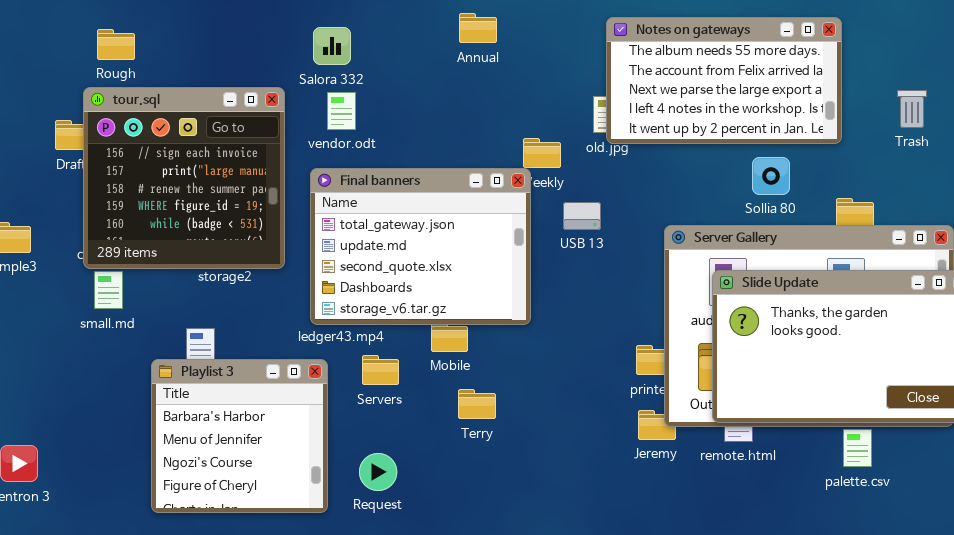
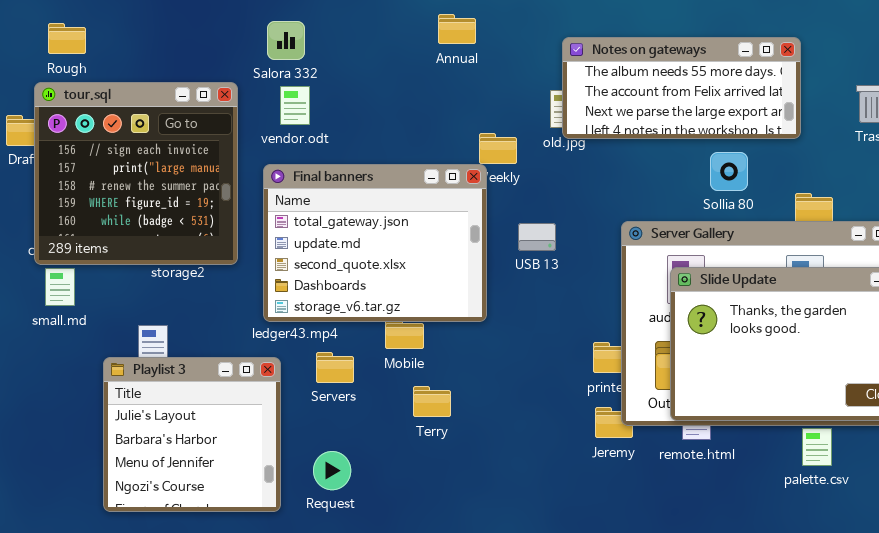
Annual: [459,13,497,43] -> [438,14,476,44], moved
Notes on gateways: [606,17,842,144] -> [562,37,801,139], resized
USB 13: [563,202,601,230] -> [518,223,556,251], moved
Playlist 3: [151,359,328,513] -> [103,357,281,512], scrolled up 1 row

